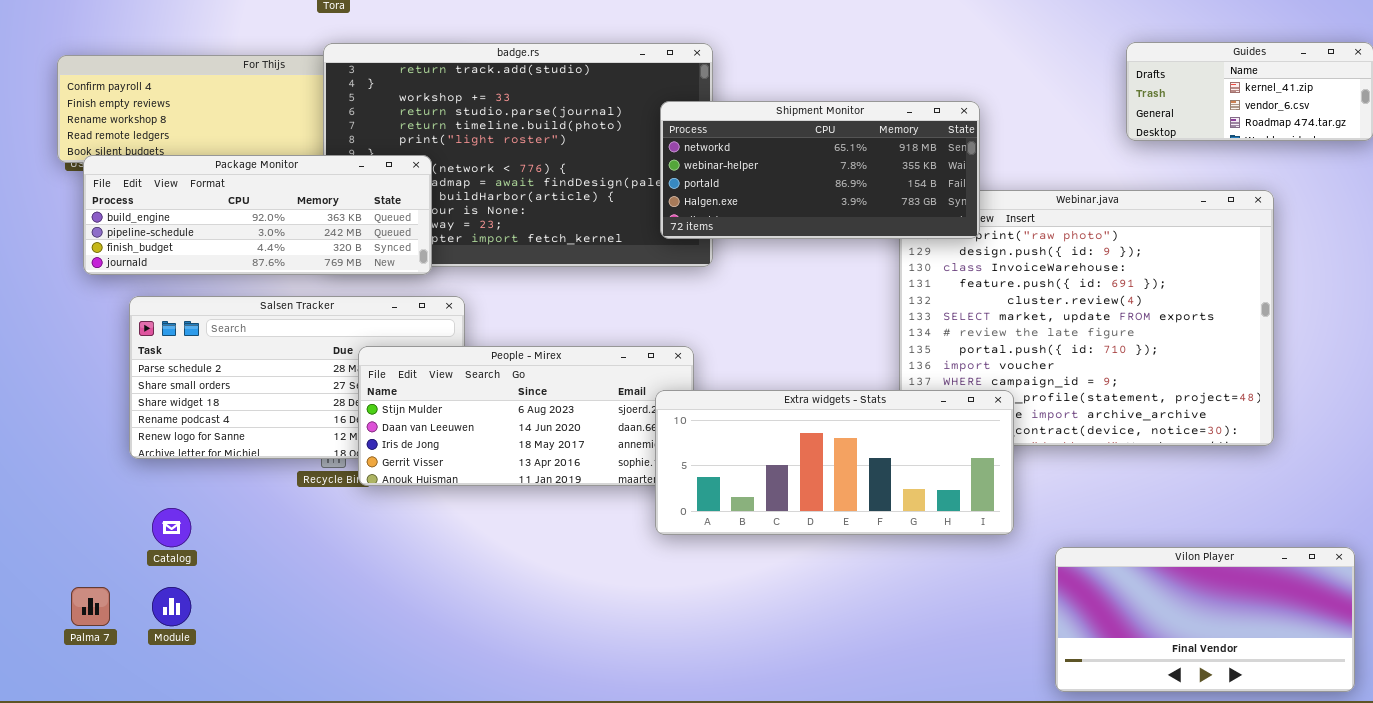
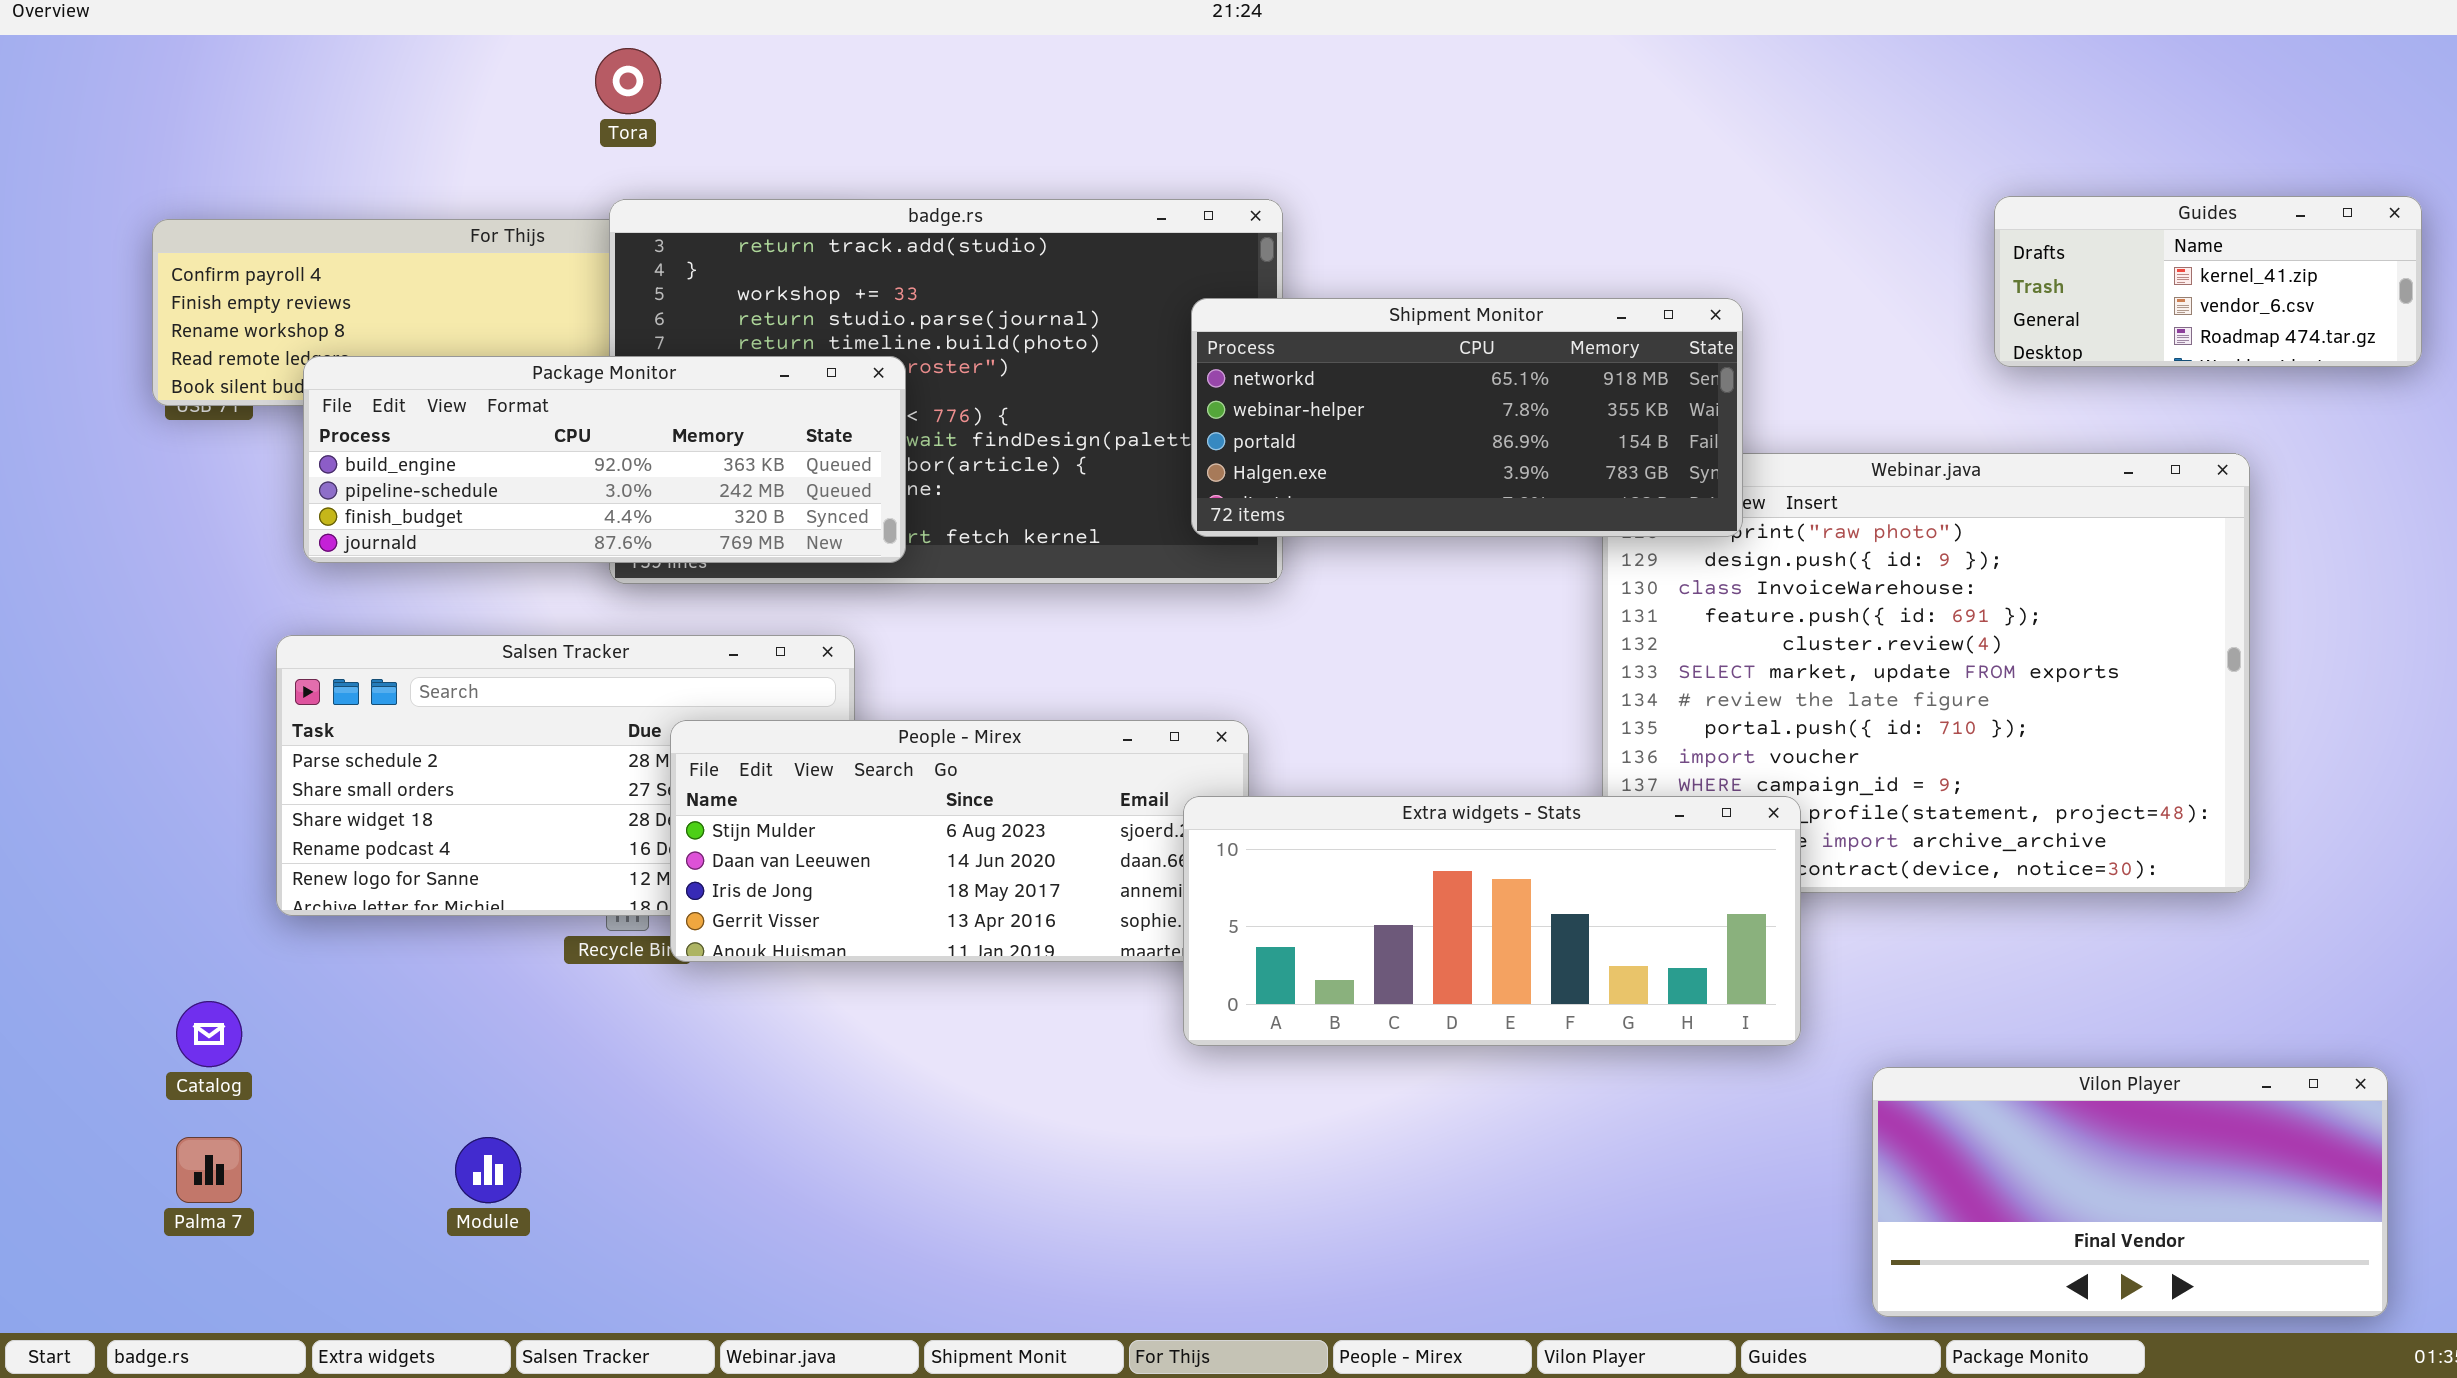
Package Monitor: [83,155,432,275] -> [303,356,906,563], moved
Catalog: [152,508,191,547] -> [176,1001,242,1067], moved
Module: [152,587,191,626] -> [455,1137,521,1203], moved

